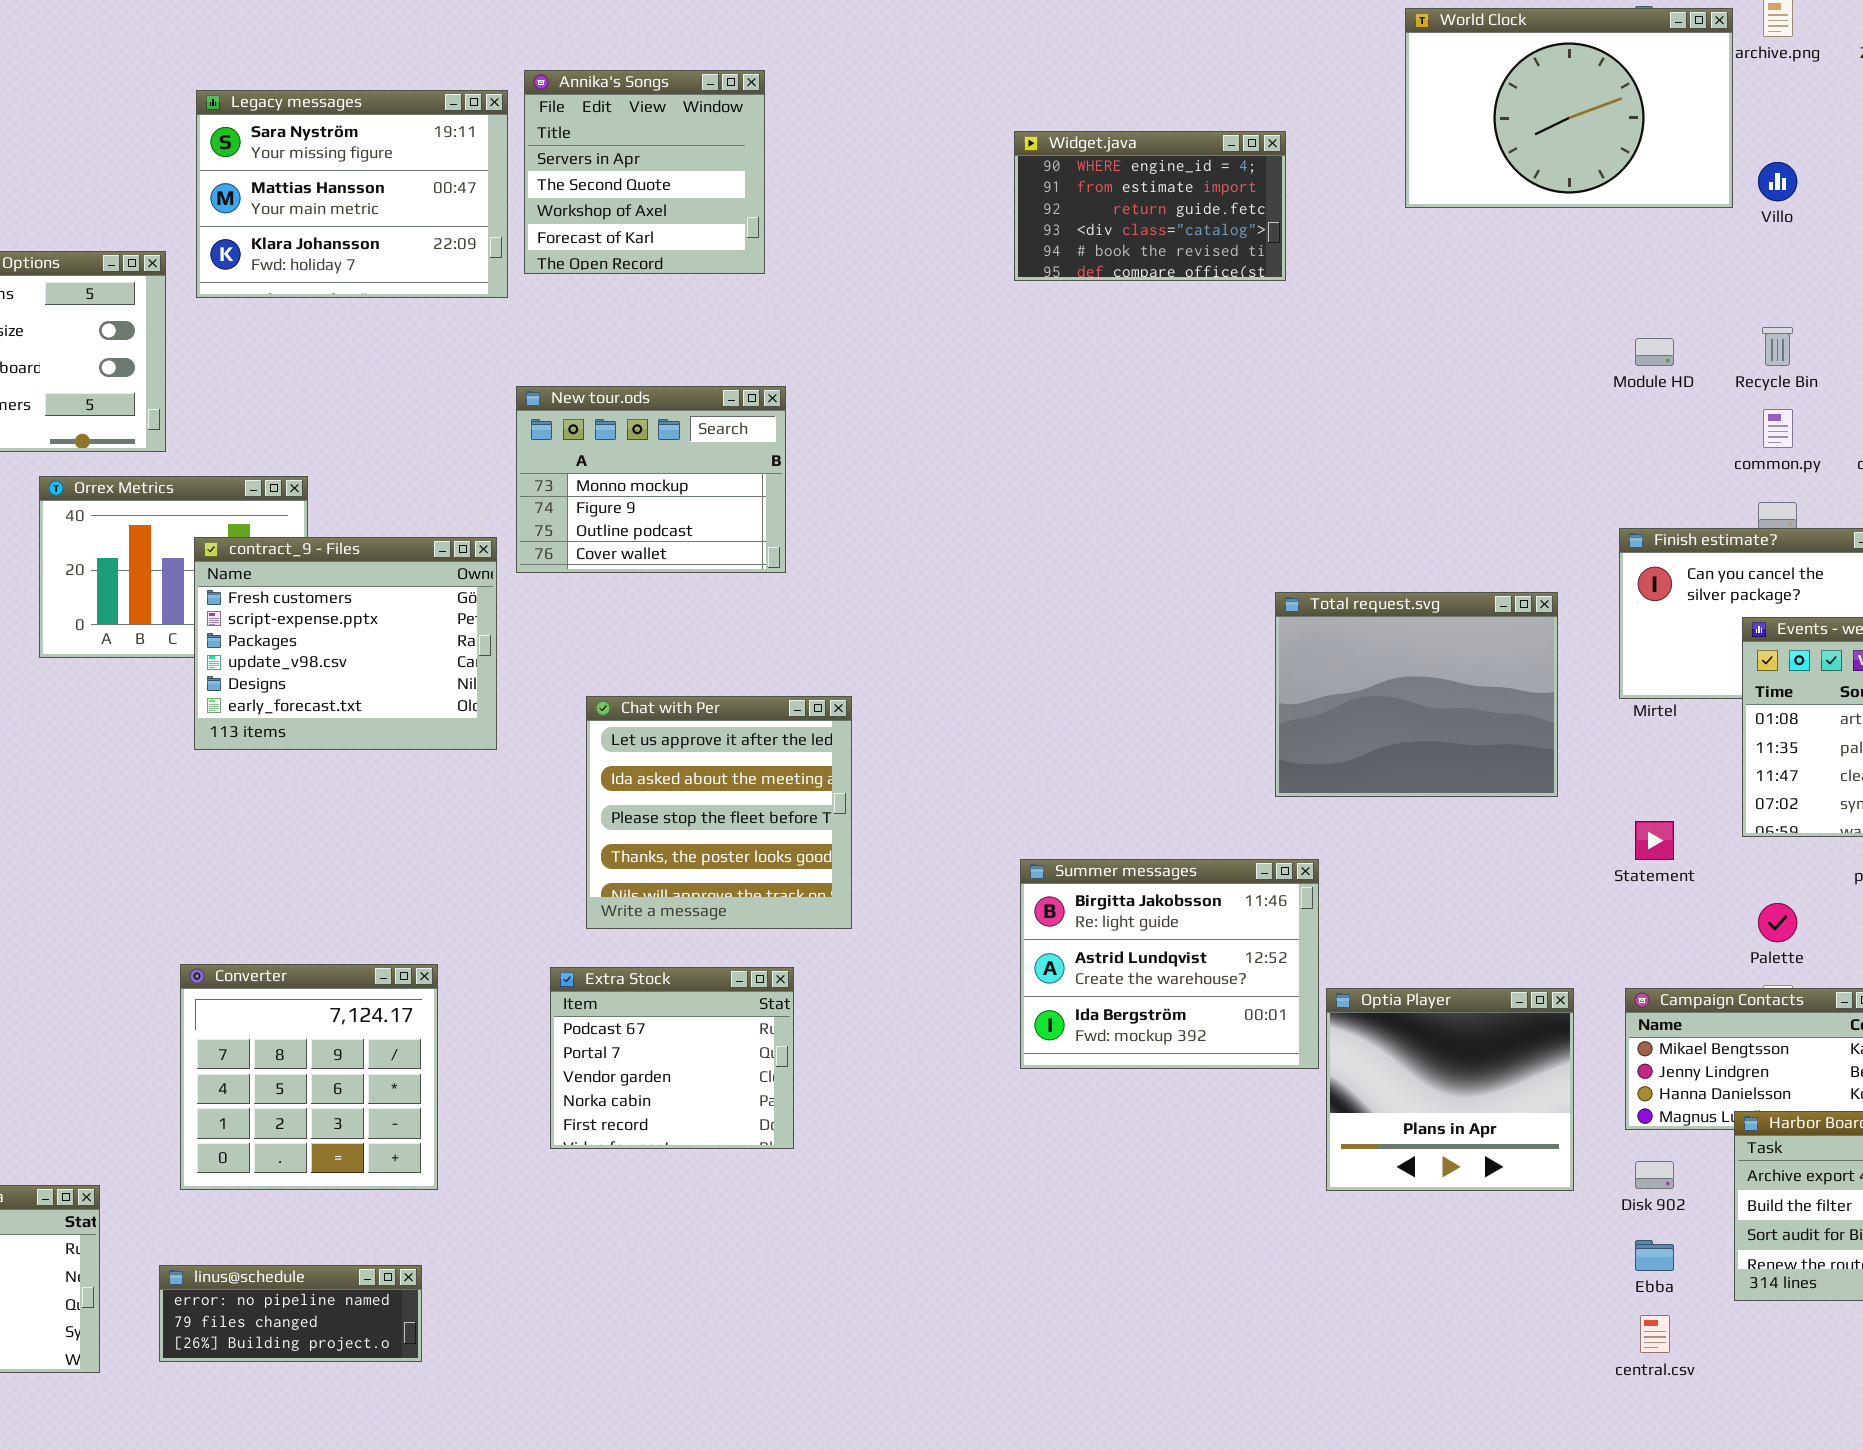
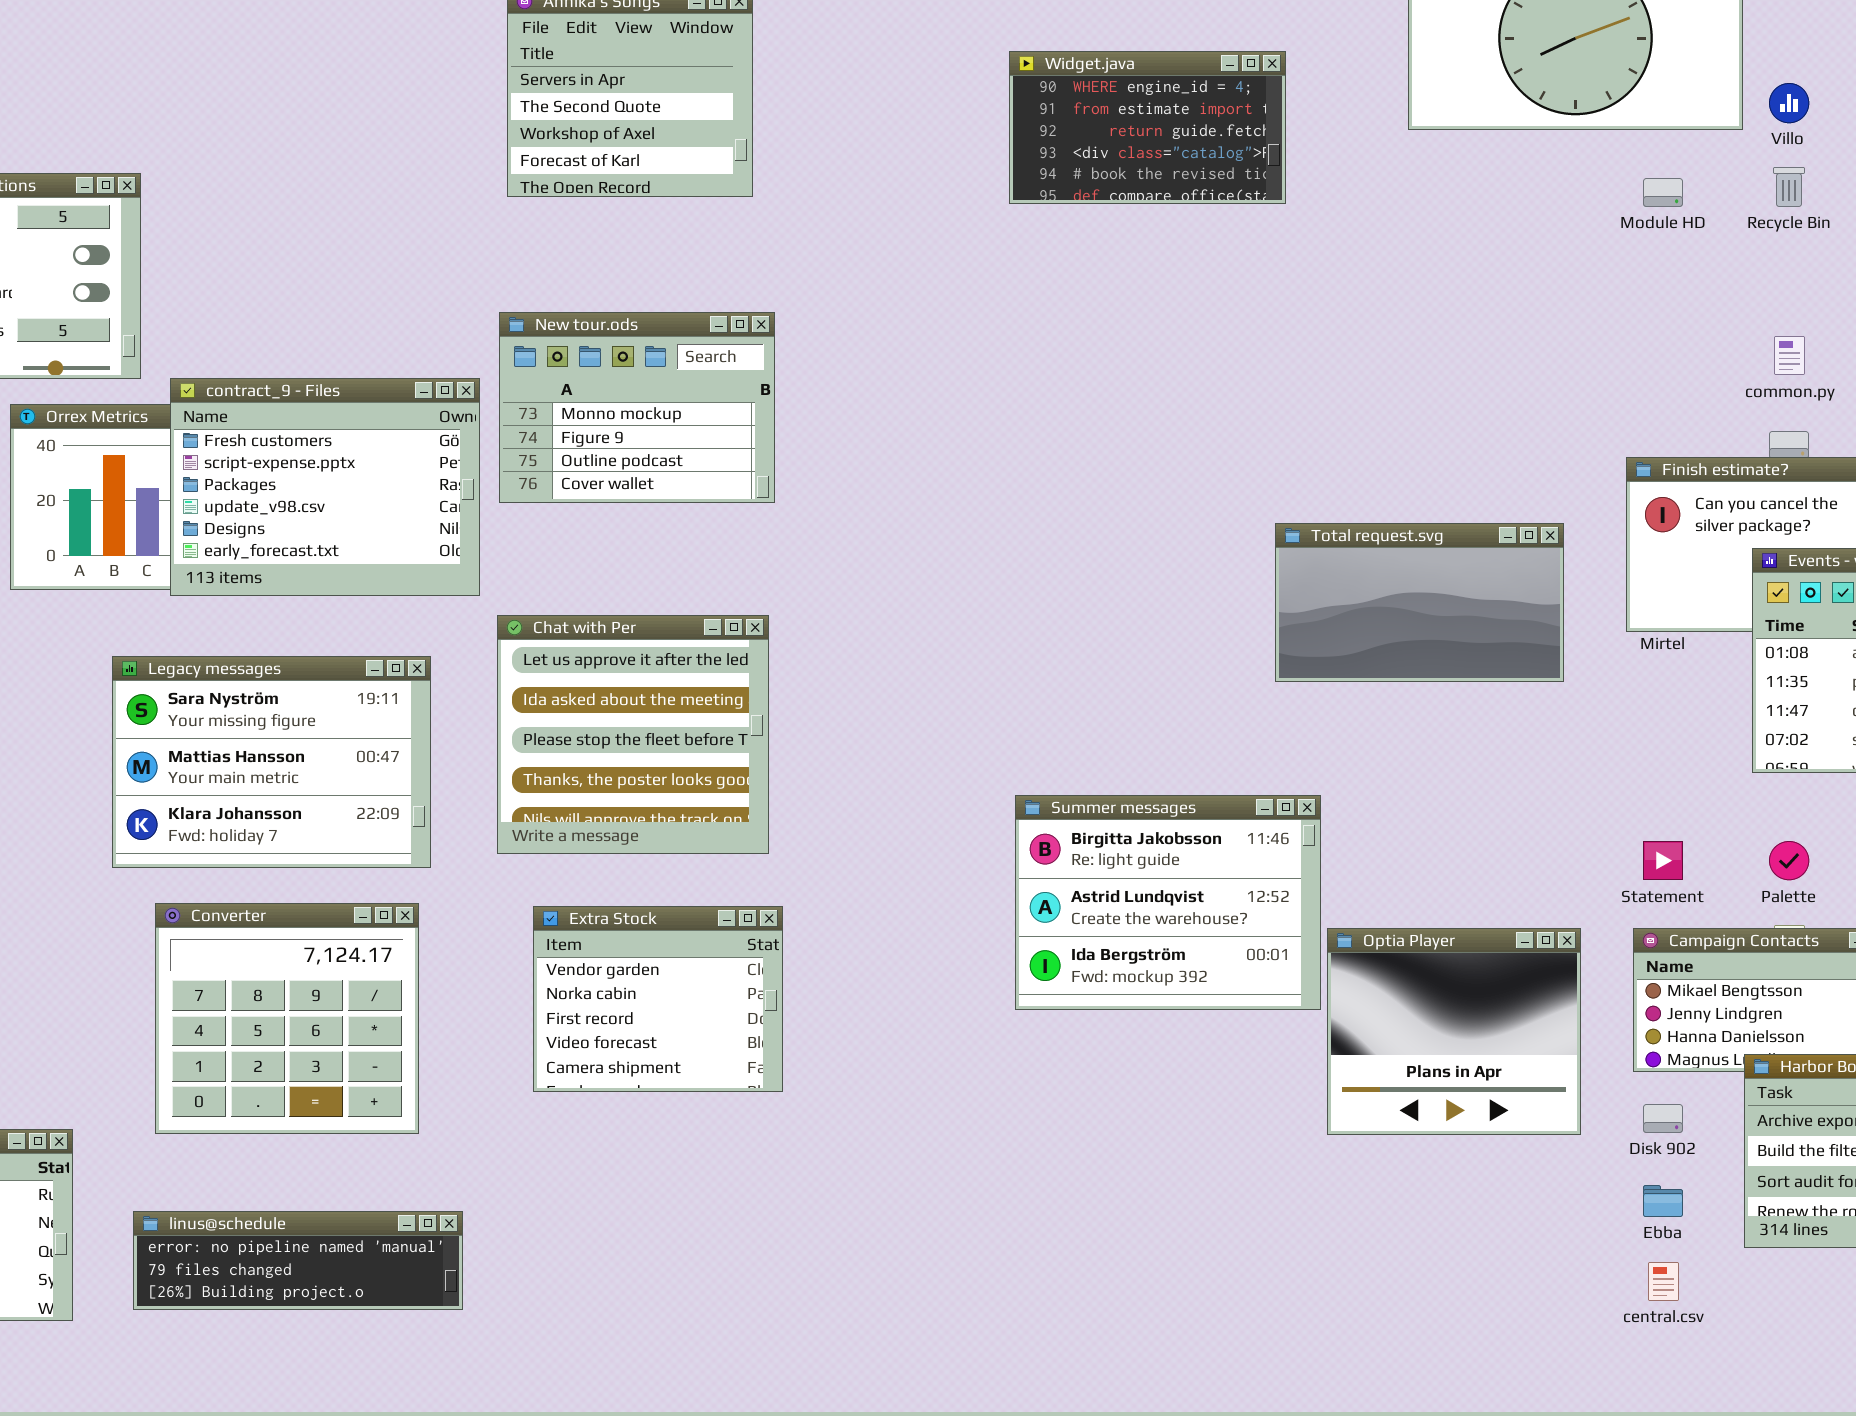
Legacy messages: [196,90,508,298] -> [112,656,431,868], moved
Recycle Bin: [1762,327,1793,366] -> [1773,167,1805,207], moved
Module HD: [1635,338,1674,366] -> [1643,178,1683,207], moved
contract_9 - Files: [194,537,497,750] -> [170,378,480,596], moved
Total request.svg: [1275,592,1558,797] -> [1275,523,1564,682], resized
Chat with Per: [586,696,852,929] -> [497,615,769,854], moved
Statement: [1635,821,1674,860] -> [1643,841,1683,880], moved
Extra Stock: [550,967,794,1149] -> [533,906,783,1092], scrolled down 2 rows
linus@schedule: [159,1265,422,1362] -> [133,1211,463,1310], resized

